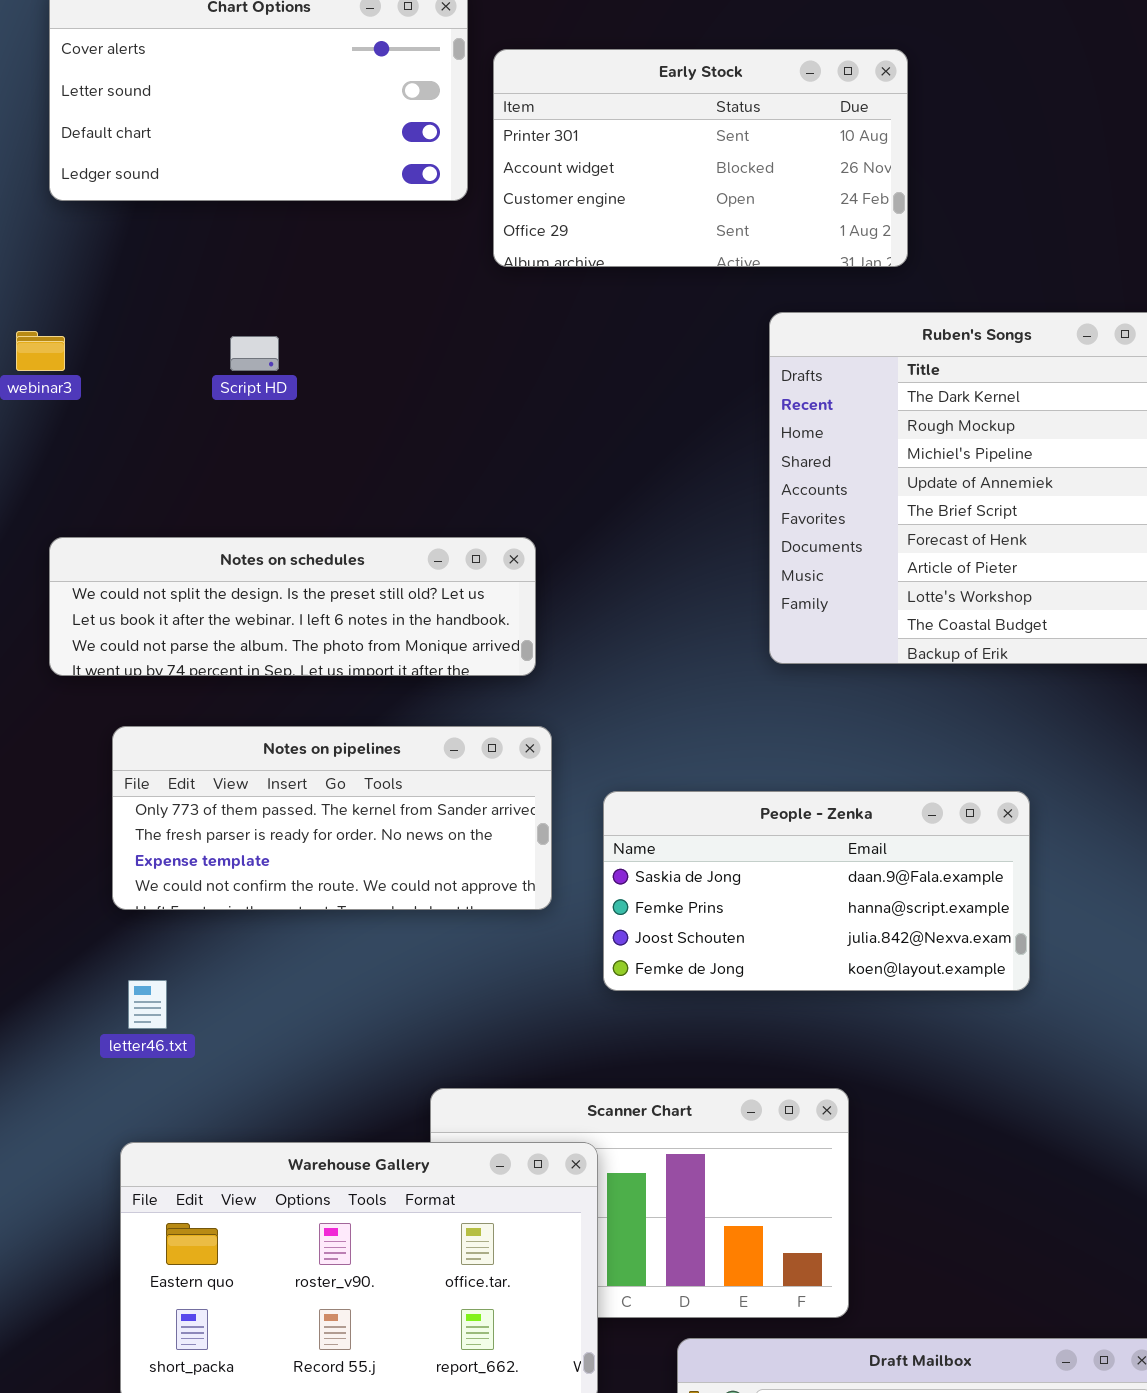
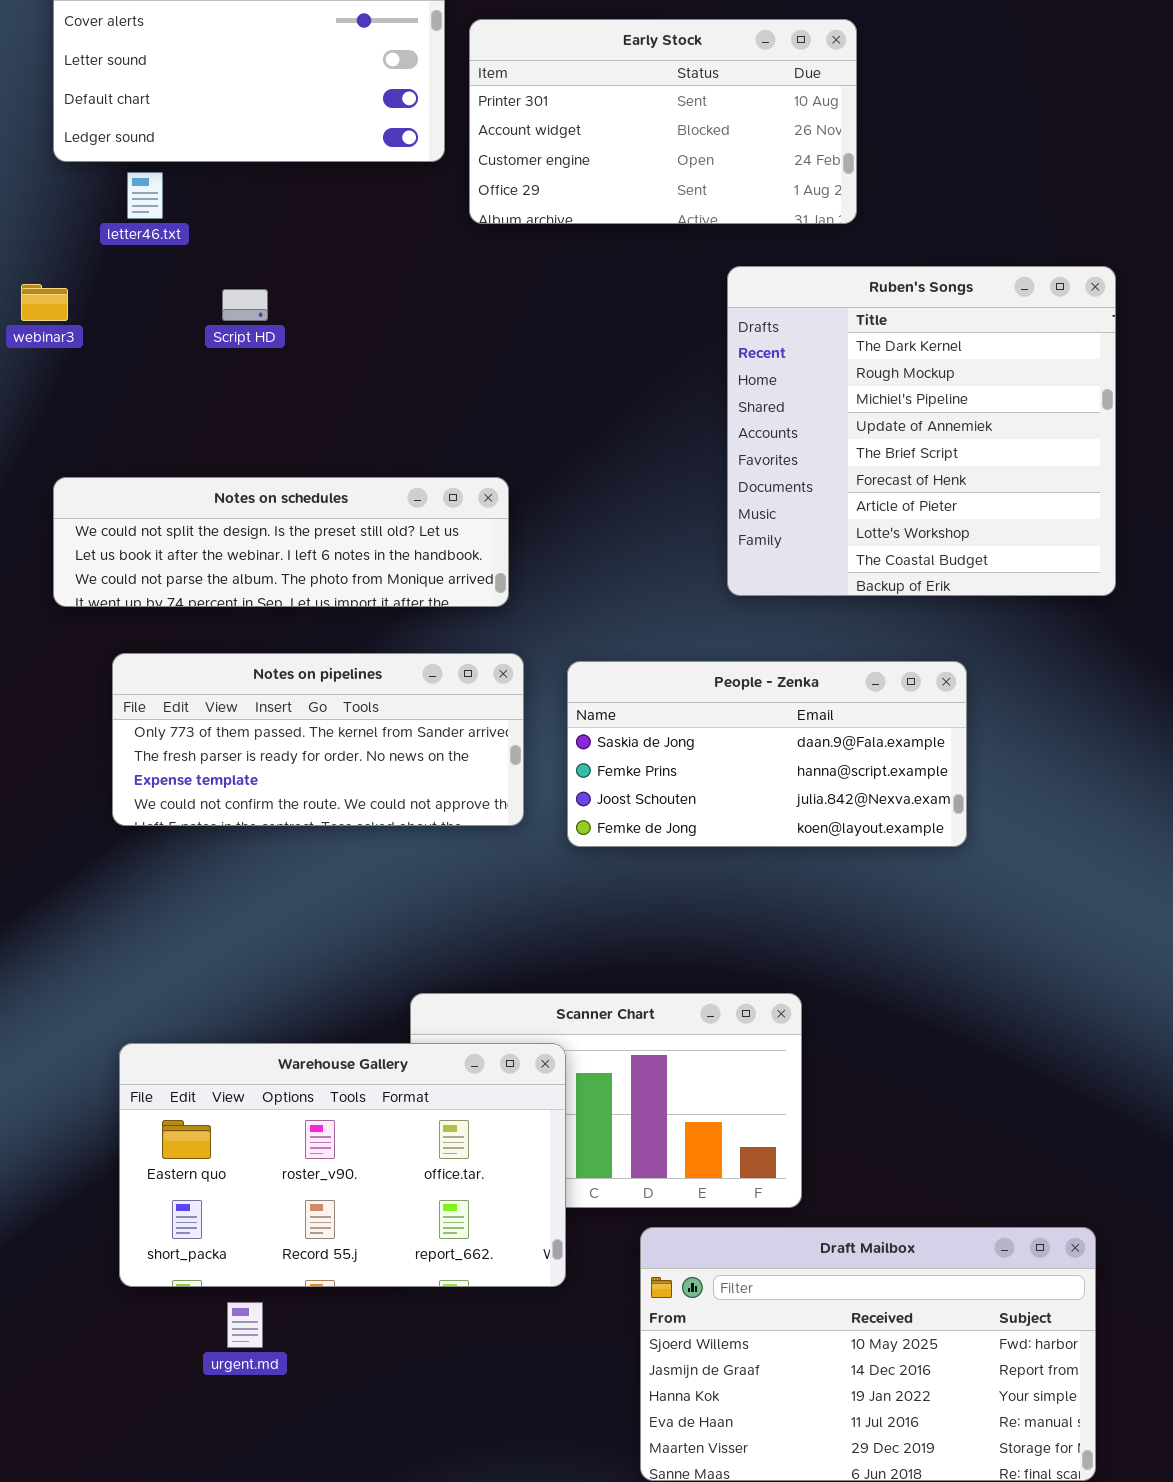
People - Zenka: [603,791,1030,991] -> [567,661,967,847], moved
letter46.txt: [128,980,167,1029] -> [127,172,163,219], moved

